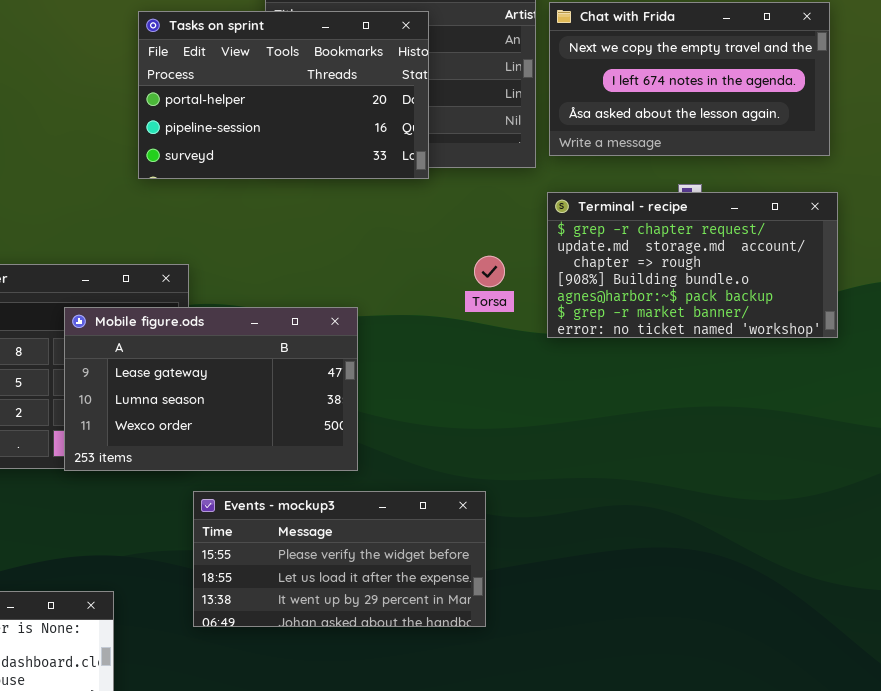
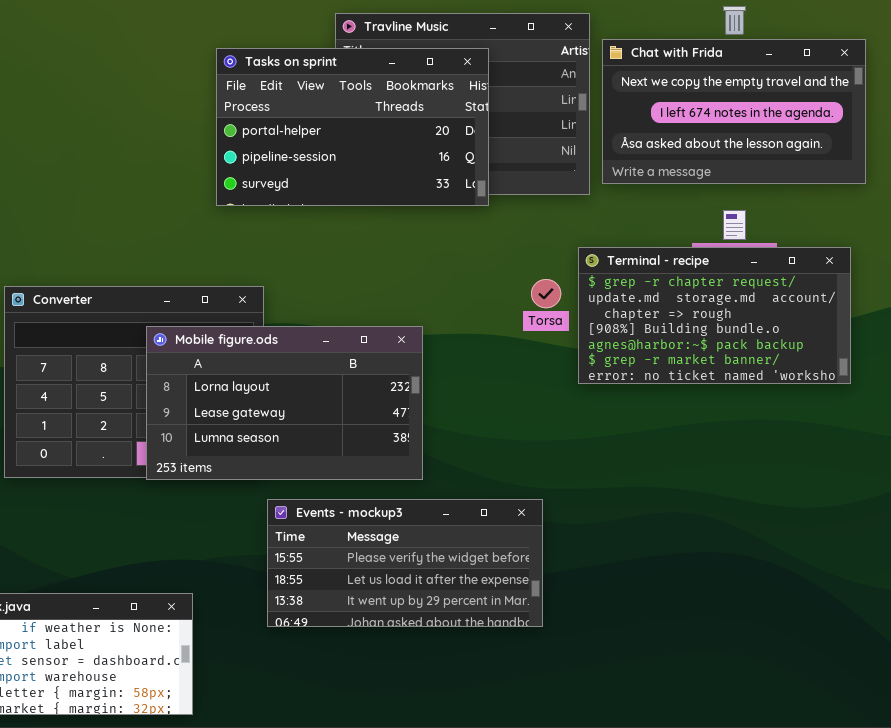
Terminal - recipe: [547,192,838,338] -> [578,247,851,384], moved
Mobile figure.ods: [64,307,358,471] -> [146,326,423,480], scrolled up 1 row

